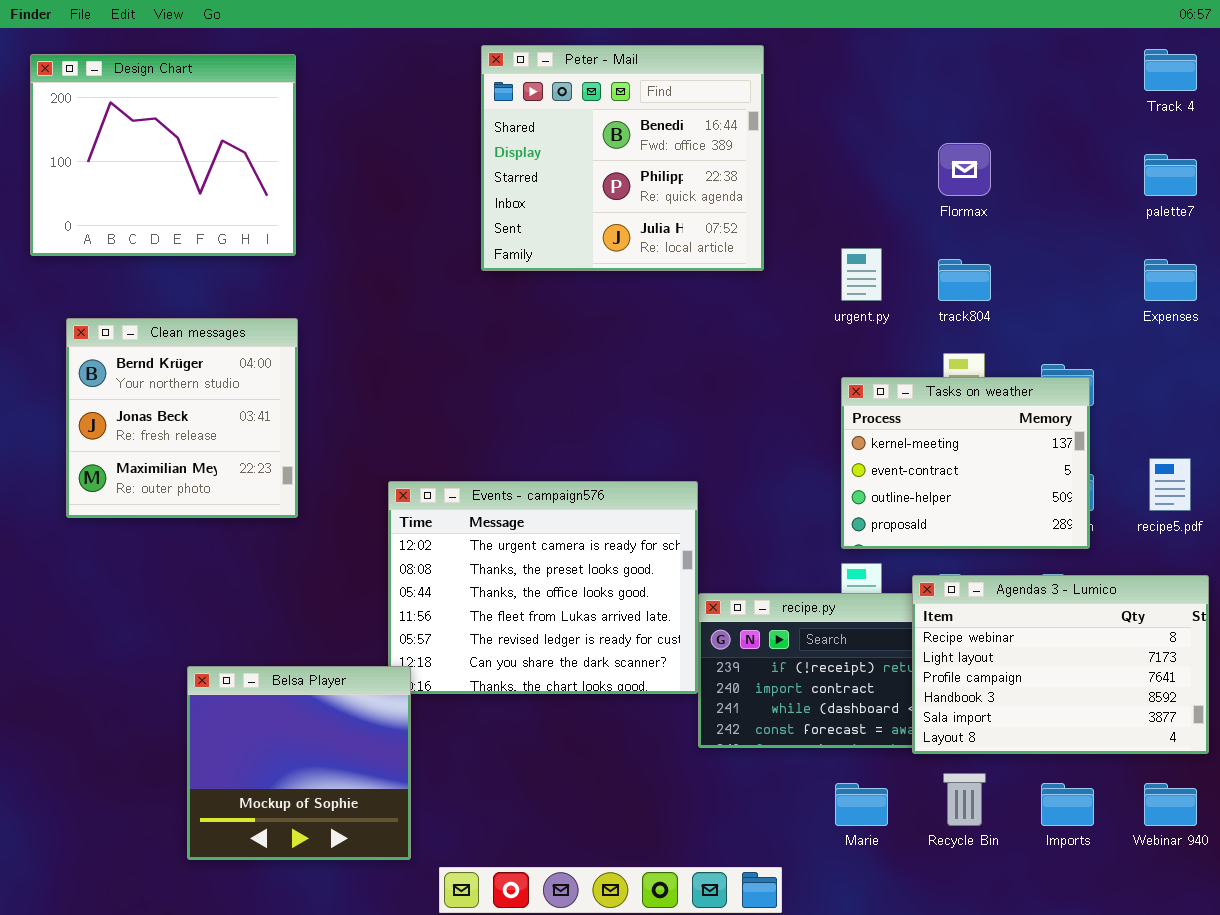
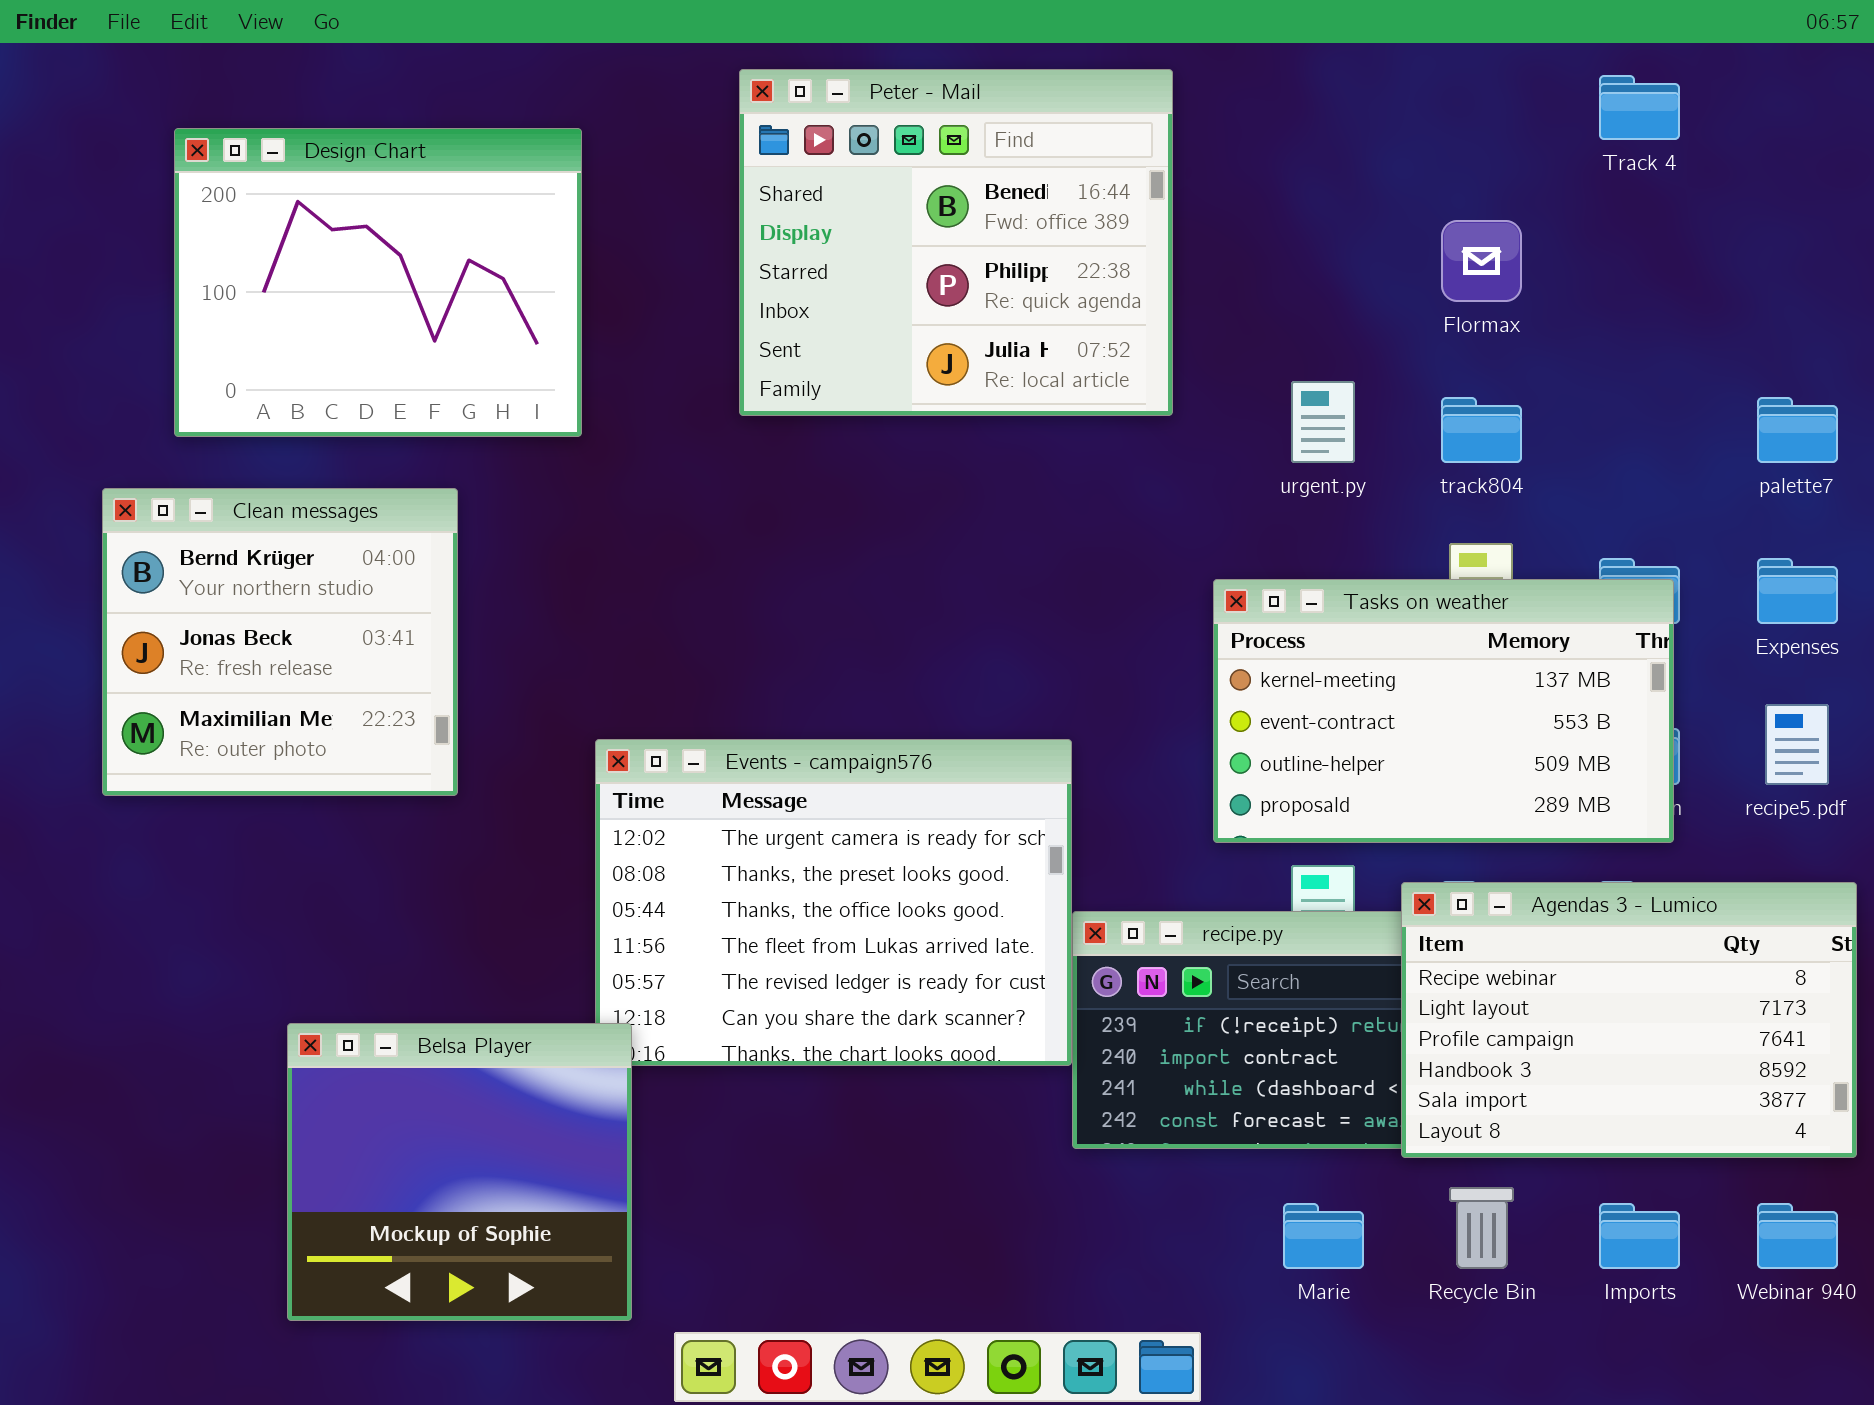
Track 4: [1144,49,1197,91] -> [1599,75,1680,140], moved
Design Chart: [30,54,296,256] -> [174,128,582,437], moved
palette7: [1144,154,1197,196] -> [1757,397,1838,463], moved
Expenses: [1144,259,1197,301] -> [1757,558,1838,624], moved
Tasks on weather: [841,377,1090,549] -> [1213,579,1674,843], resized

